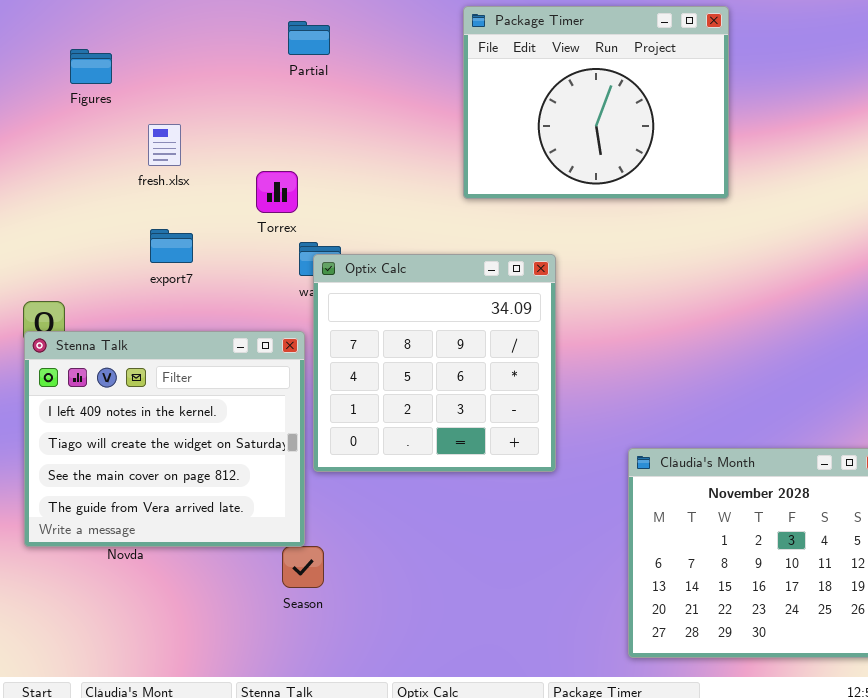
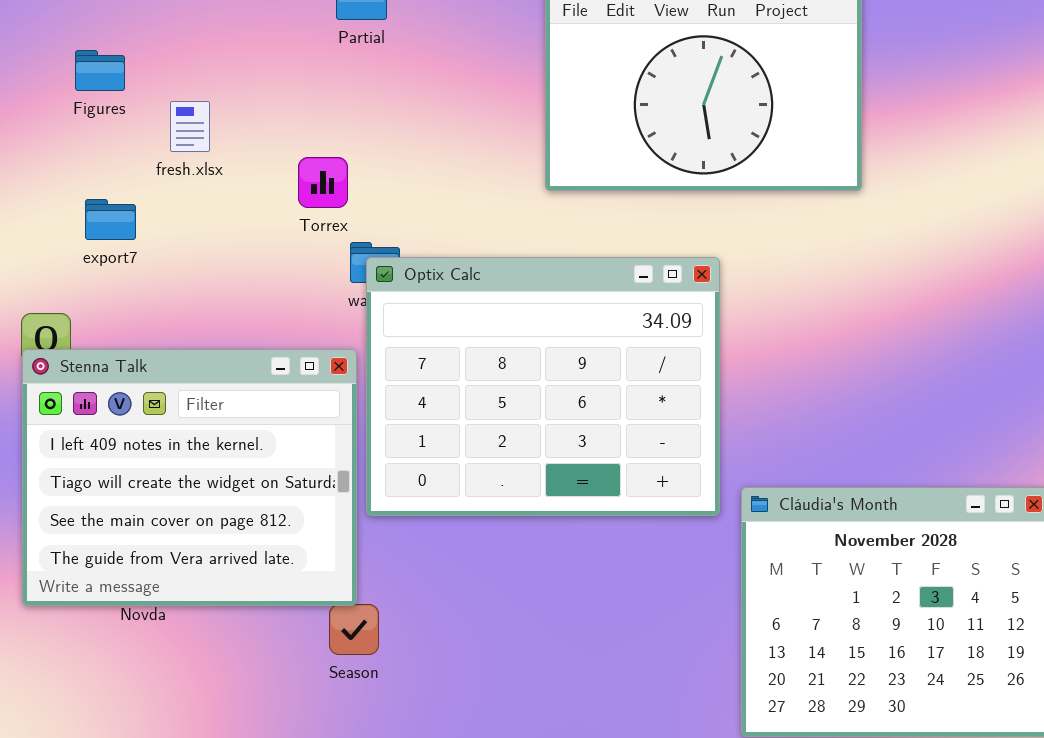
Figures: [70,49,112,84] -> [75,50,125,91], moved
export7: [150,229,193,263] -> [85,199,136,240], moved
Optix Calc: [313,254,556,472] -> [366,257,720,516], resized

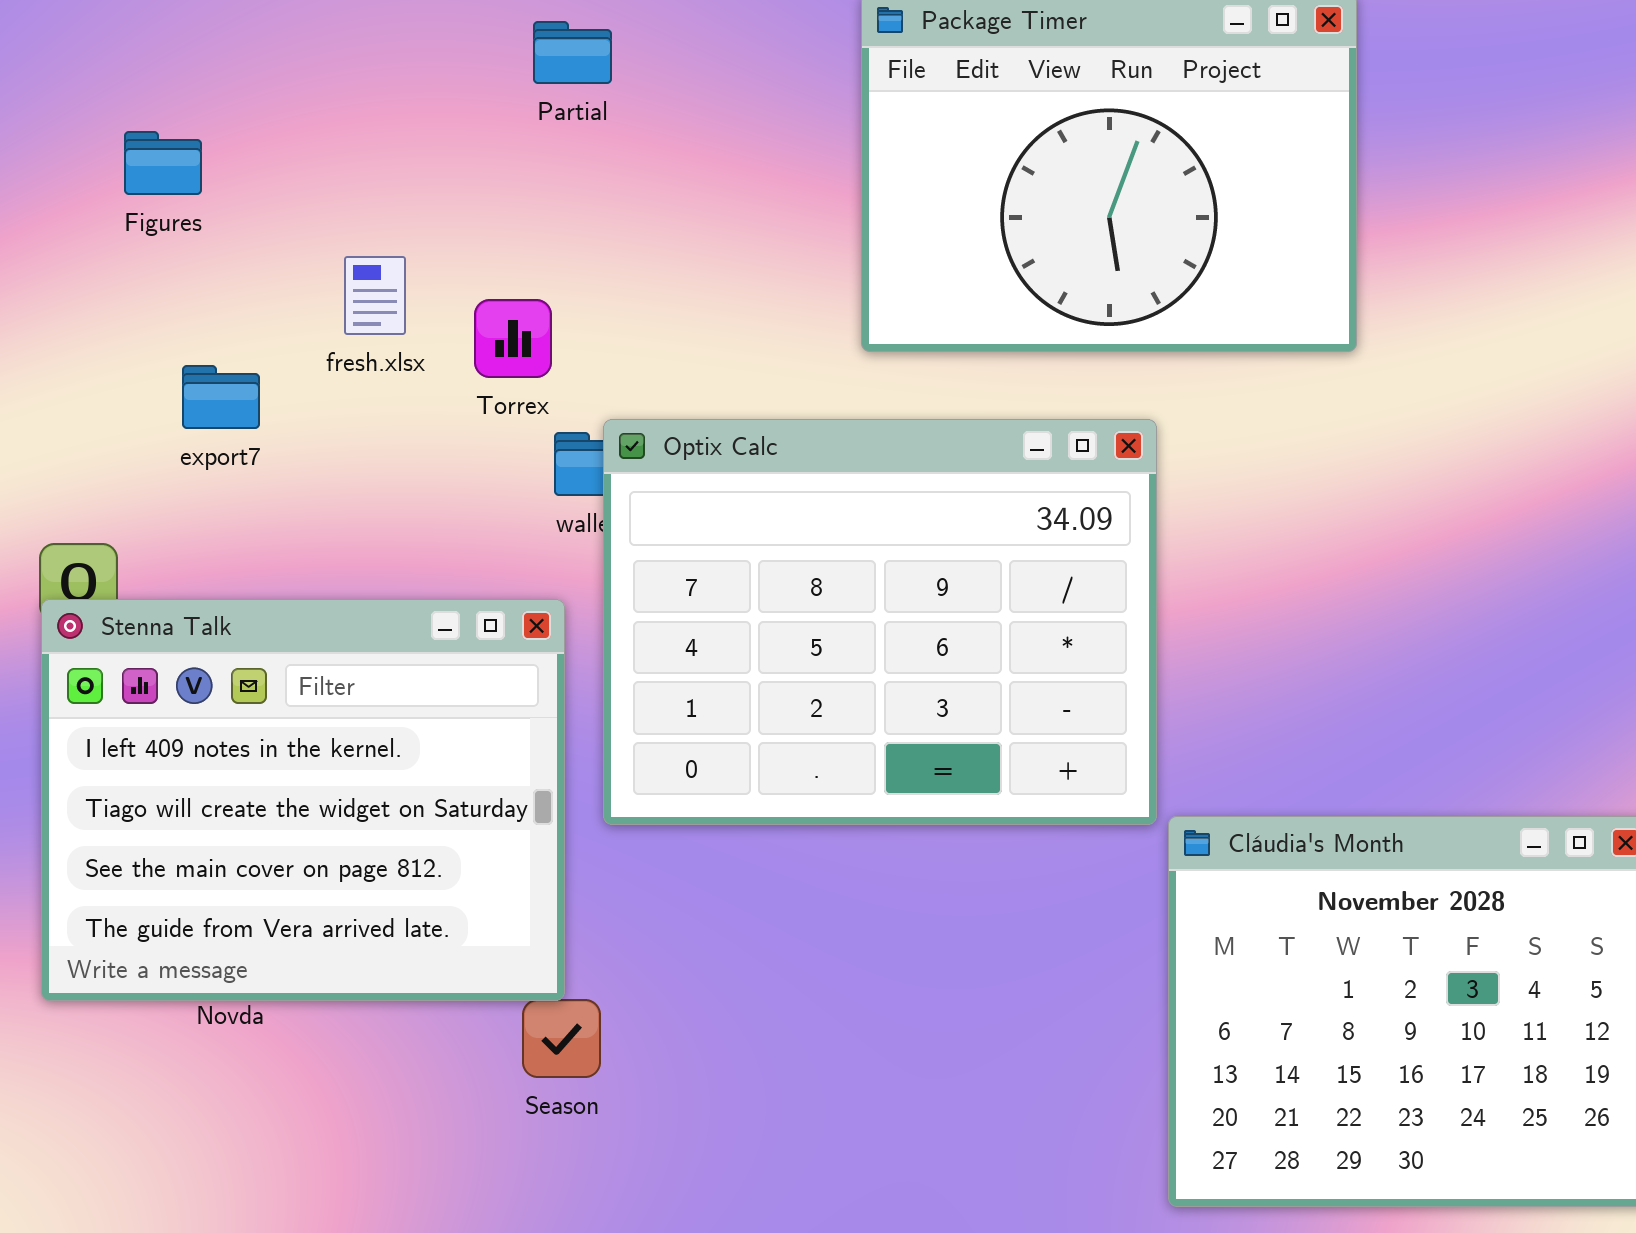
fresh.xlsx: [170,101,210,152] -> [344,256,406,335], moved
export7: [85,199,136,240] -> [182,365,260,429], moved
Optix Calc: [366,257,720,516] -> [603,419,1157,825], moved

